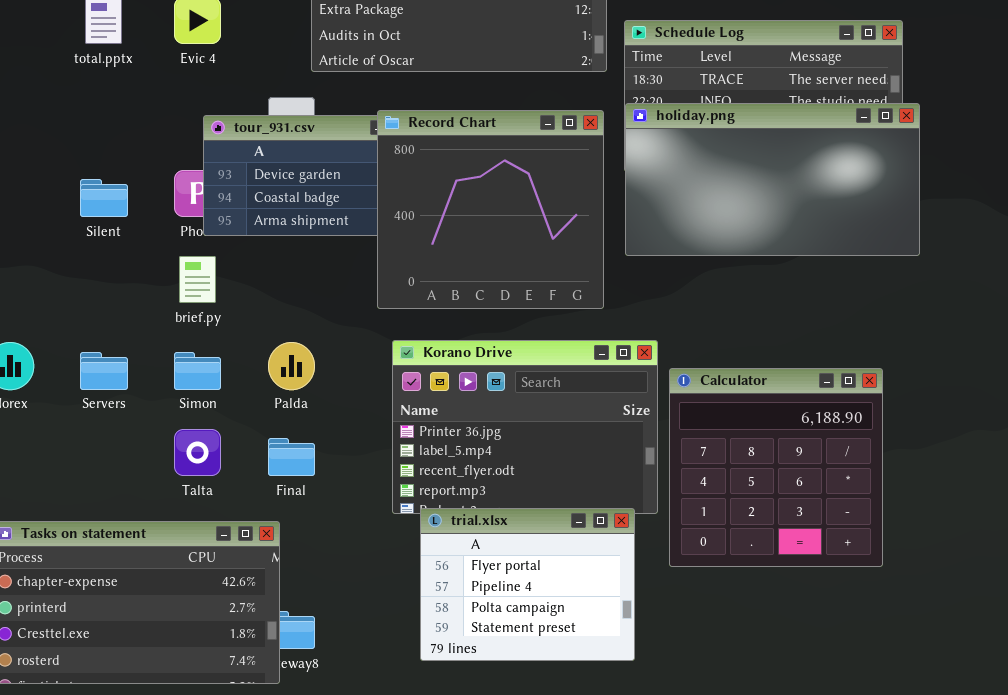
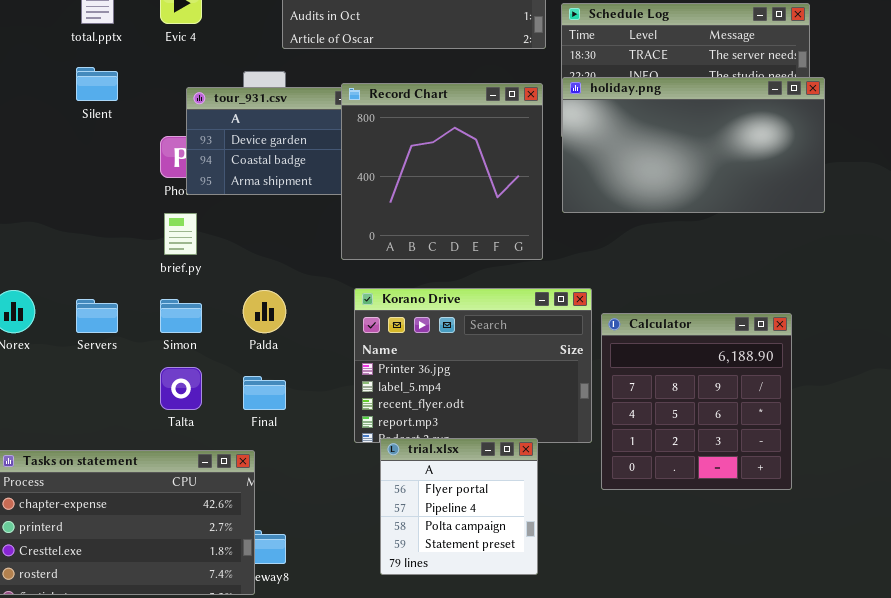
Silent: [80,179,128,217] -> [76,67,118,101], moved
trial.xlsx: [420,508,635,661] -> [380,438,538,575], resized

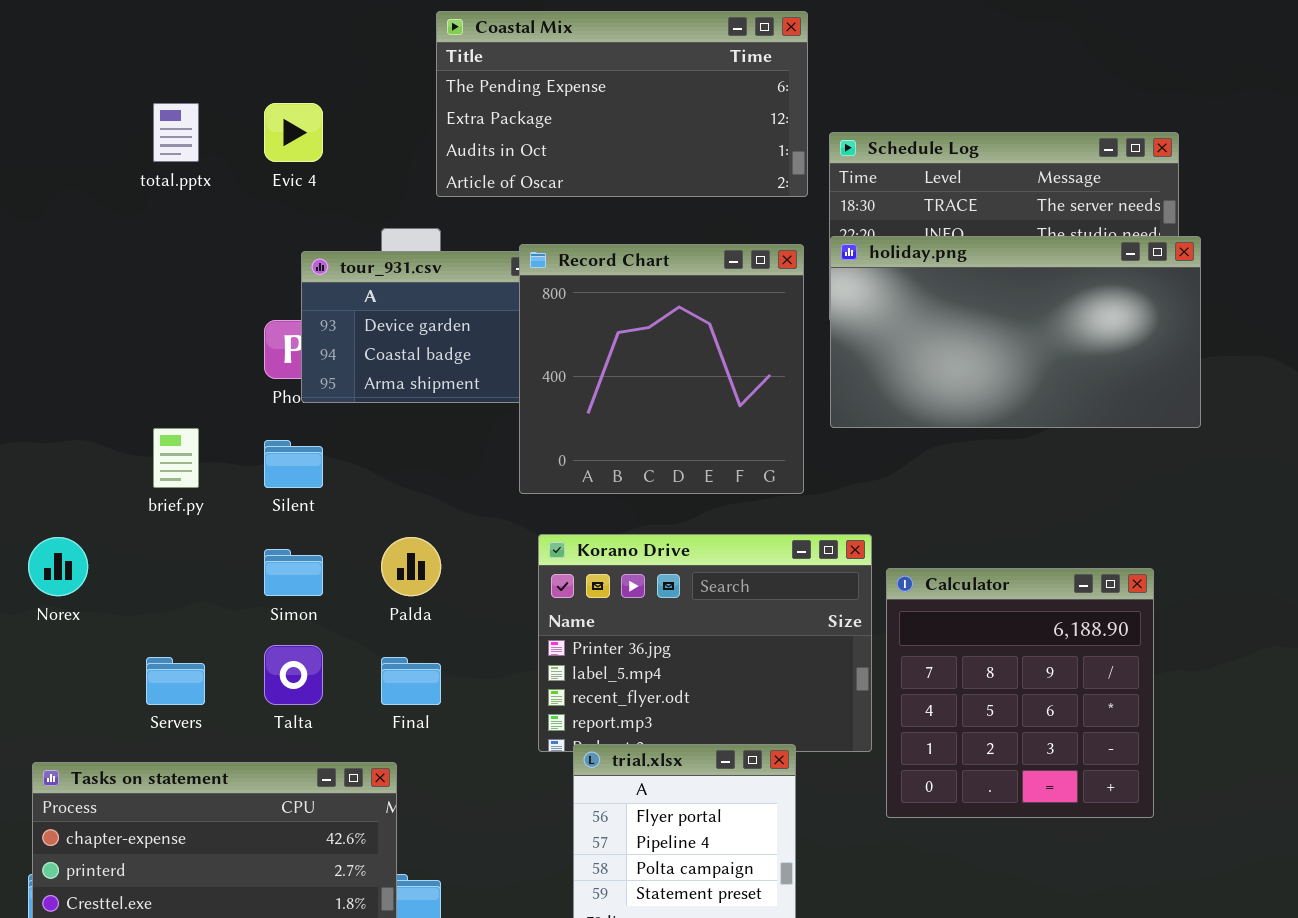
Silent: [76,67,118,101] -> [264,440,323,488], moved
brief.py: [164,213,197,255] -> [153,428,199,488], moved
Servers: [76,299,118,333] -> [146,657,205,705], moved

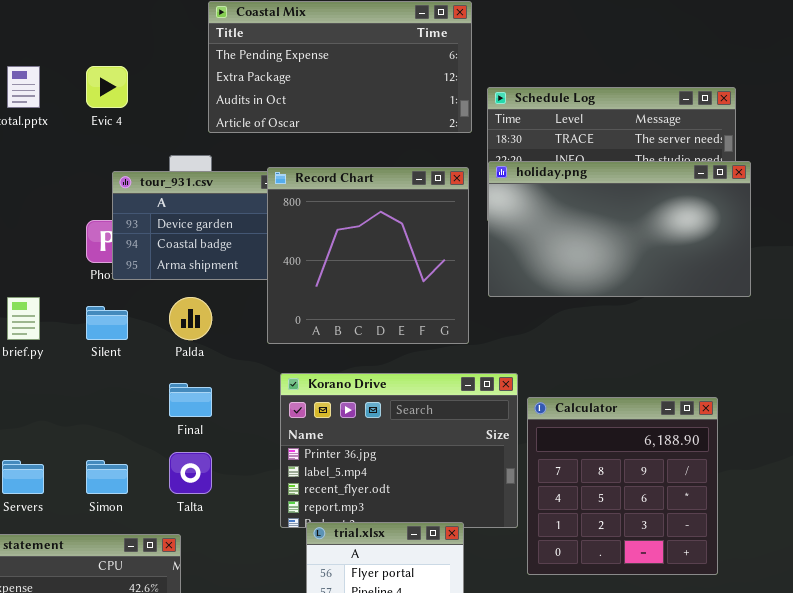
Palda: [381,537,441,596] -> [169,297,212,340], moved
Simon: [264,549,323,596] -> [86,460,128,494], moved
Talta: [264,645,323,705] -> [169,452,212,494], moved
Final: [381,657,441,705] -> [169,383,212,417], moved

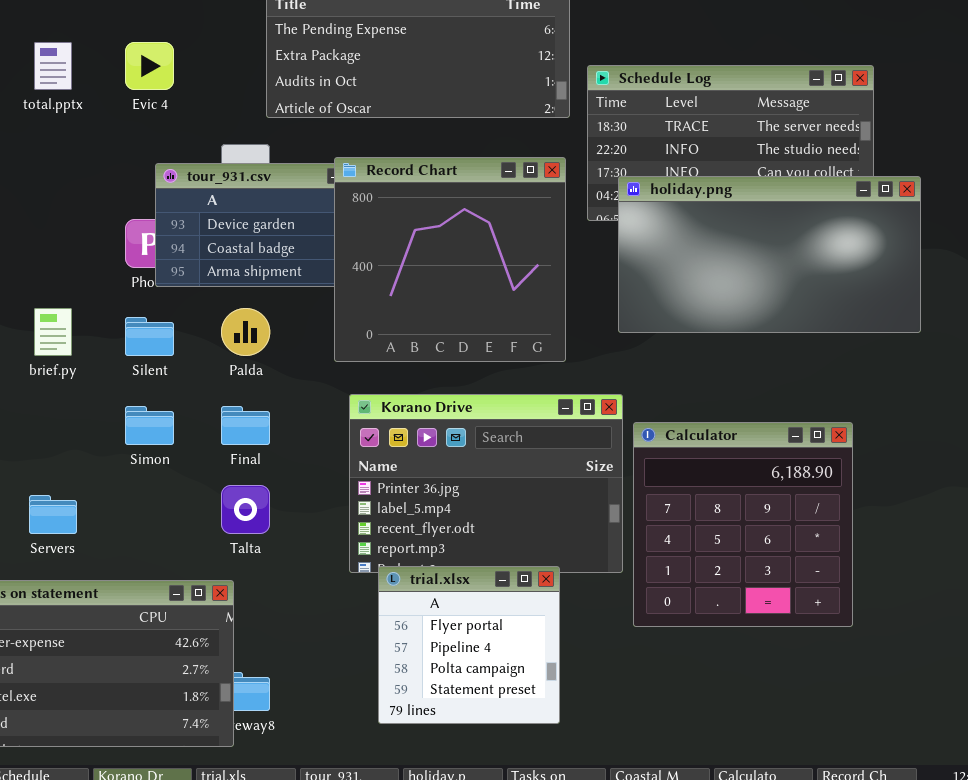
holiday.png: [488,161,751,297] -> [618,176,921,333], moved
Simon: [86,460,128,494] -> [125,406,174,445], moved

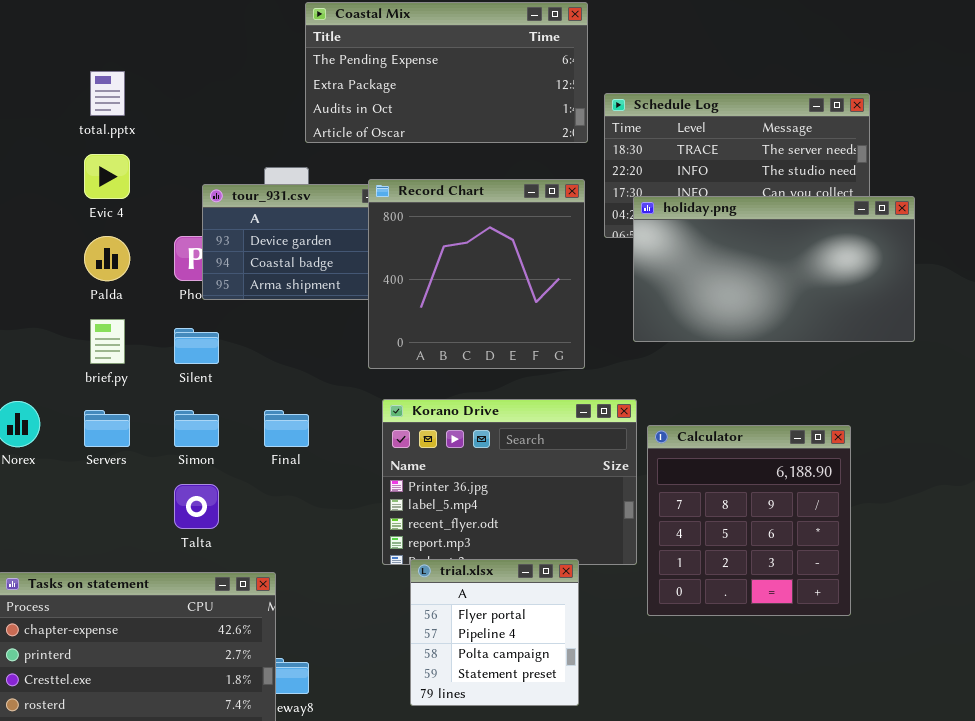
Evic 4: [125,42,174,90] -> [84,154,130,199], moved
Palda: [221,308,270,356] -> [84,236,130,281], moved
Talta: [221,485,270,534] -> [174,484,219,529], moved
Servers: [29,495,77,534] -> [84,410,130,447], moved

